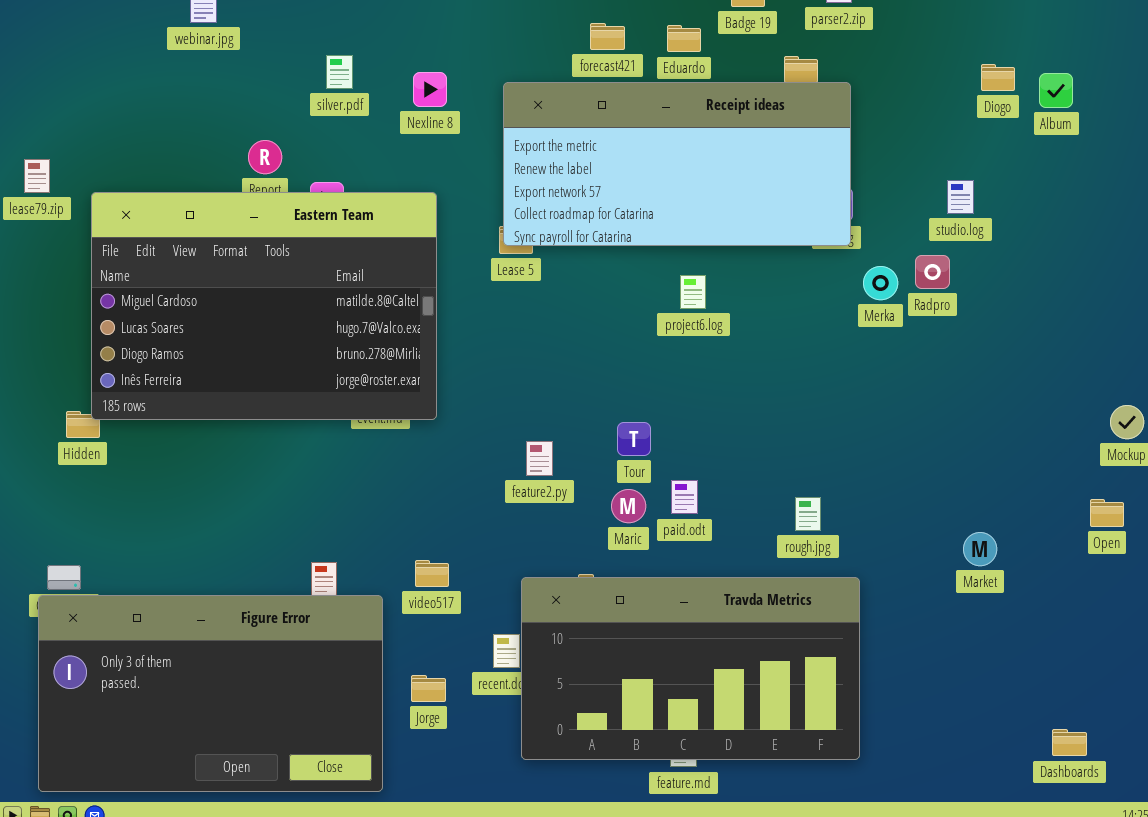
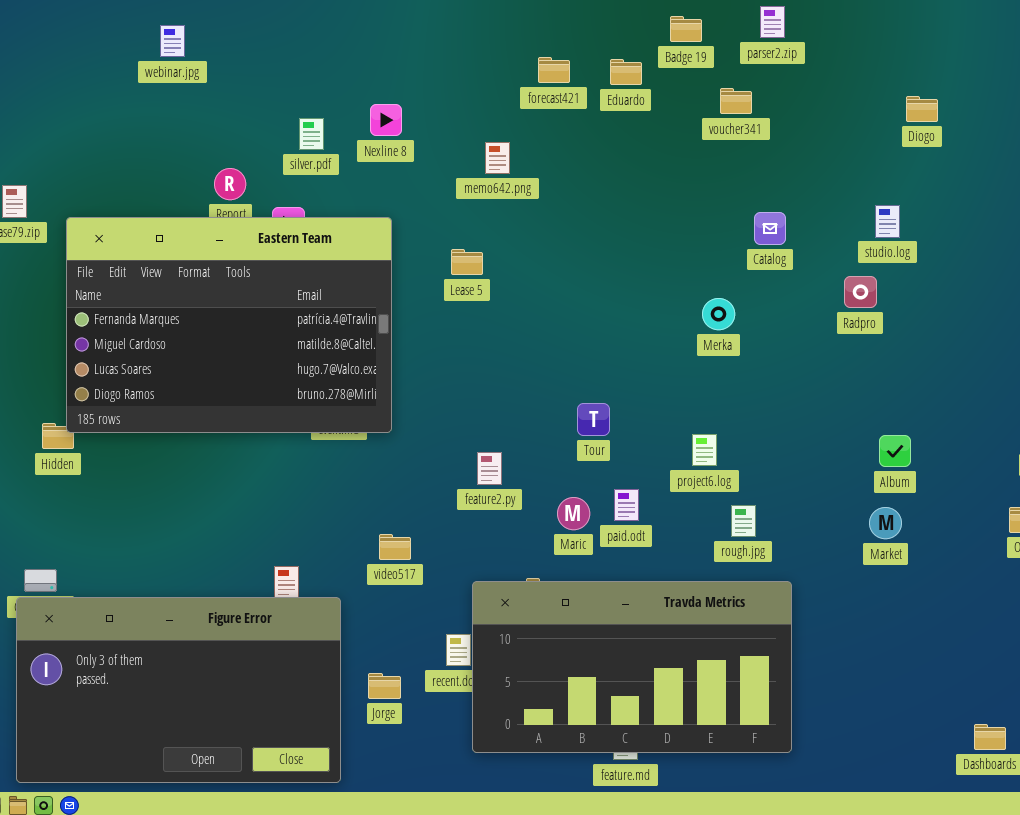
silver.pdf: [326,55,353,89] -> [299,118,324,150], moved
Album: [1039,73,1073,108] -> [879,435,911,467], moved
Receipt ideas: [503,82,851,246] -> none, closed
Eastern Team: [91,192,437,420] -> [66,217,392,433], scrolled up 1 row
Merka: [863,266,898,300] -> [702,298,735,330], moved
project6.log: [680,275,706,309] -> [692,434,717,466], moved
Tour: [617,422,651,456] -> [577,403,610,436], moved
Market: [963,532,997,566] -> [869,507,902,539], moved
video517: [415,560,449,587] -> [379,534,411,560], moved

